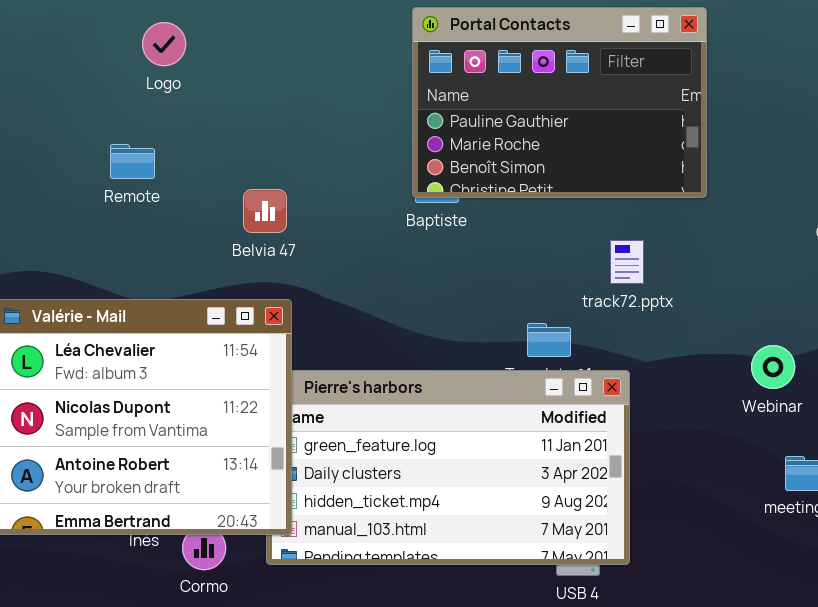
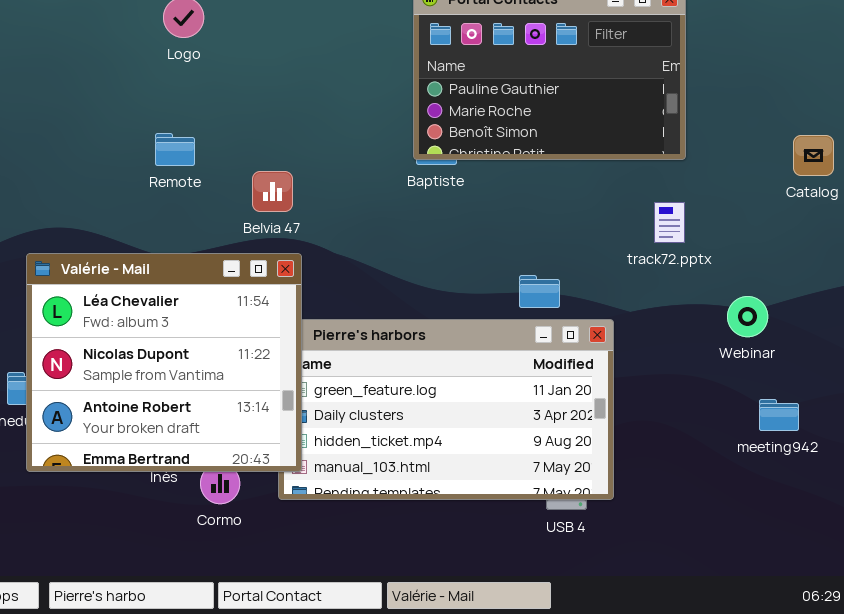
Remote: [110,144,155,179] -> [155,133,195,166], moved
Belvia 47: [243,189,287,233] -> [252,171,293,212], moved
track72.pptx: [610,240,644,284] -> [654,202,685,243], moved

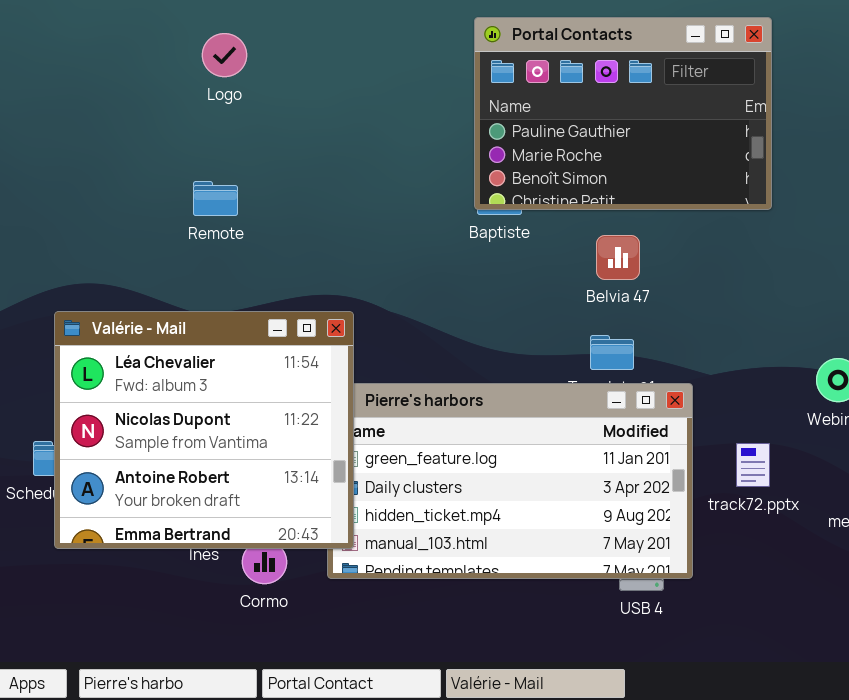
Belvia 47: [252,171,293,212] -> [596,235,640,280], moved
track72.pptx: [654,202,685,243] -> [736,443,770,487], moved

